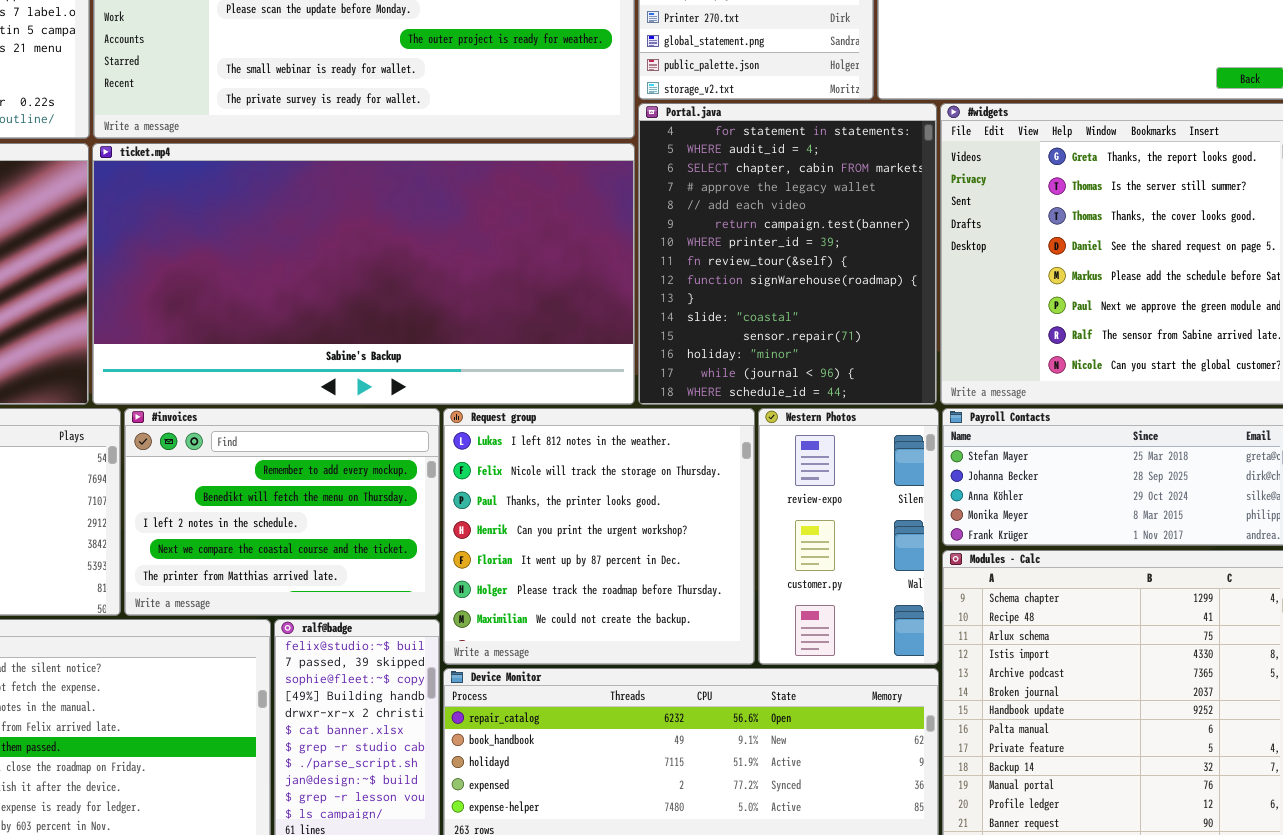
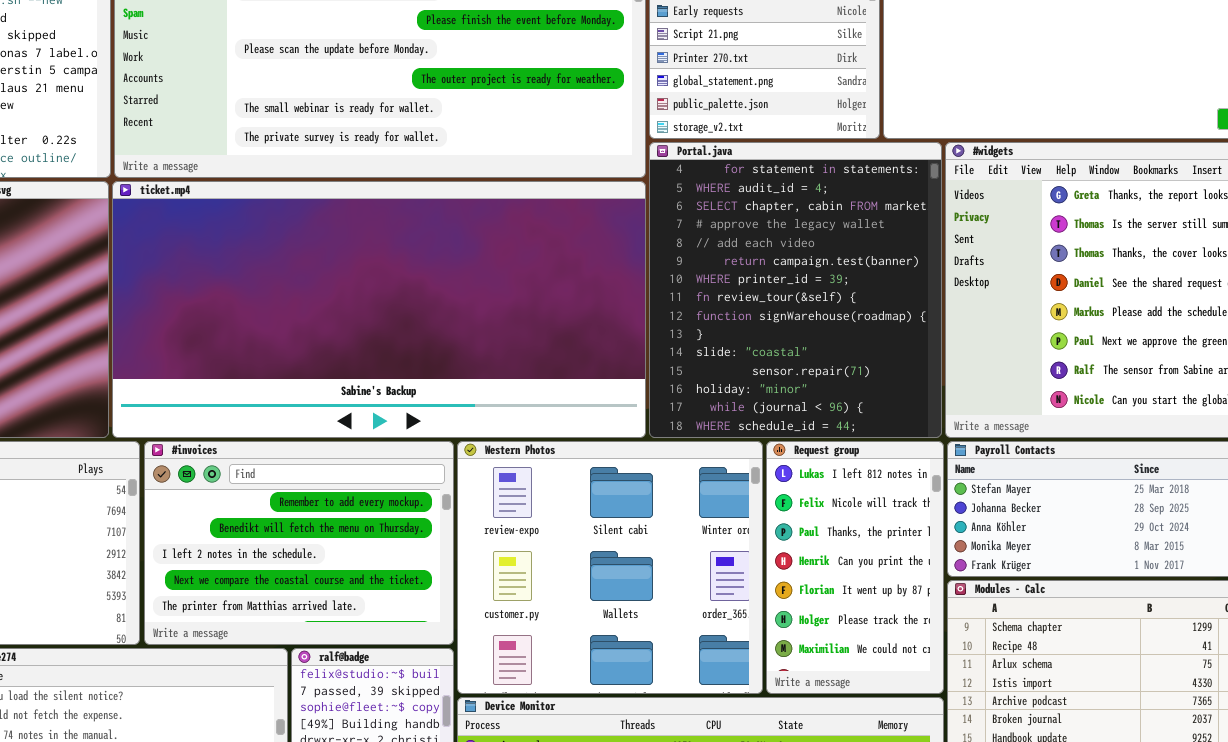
Request group: [443,408,755,665] -> [766,441,944,694], moved, resized
Western Photos: [758,408,939,665] -> [457,441,763,694], moved, resized

